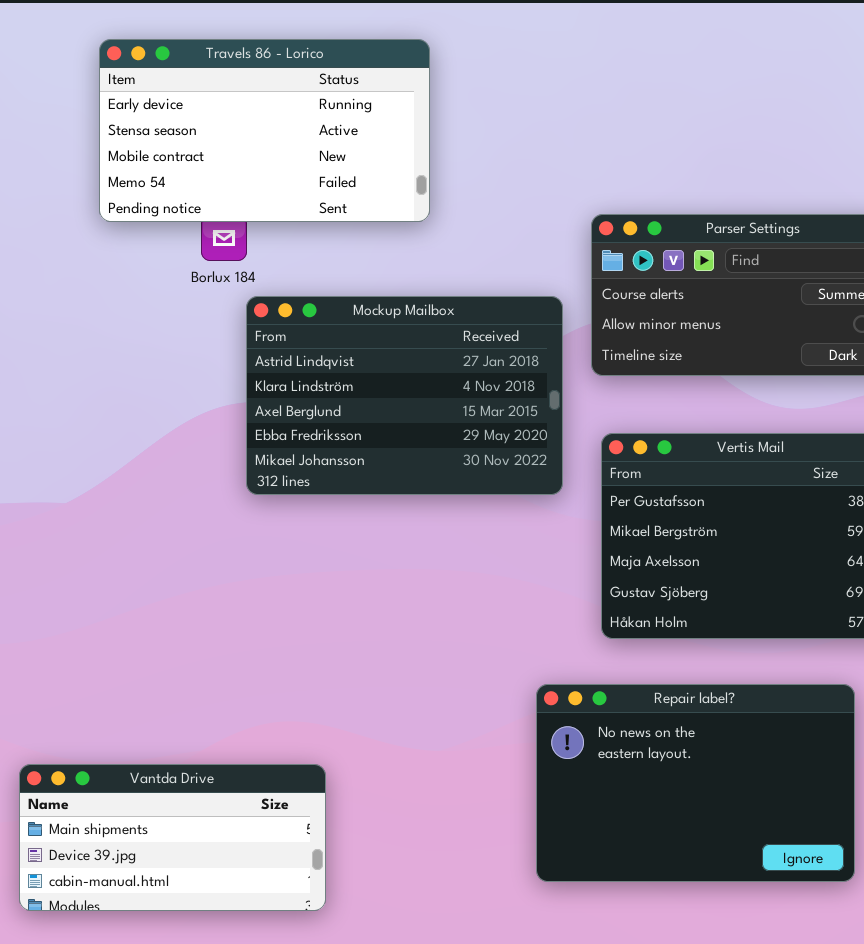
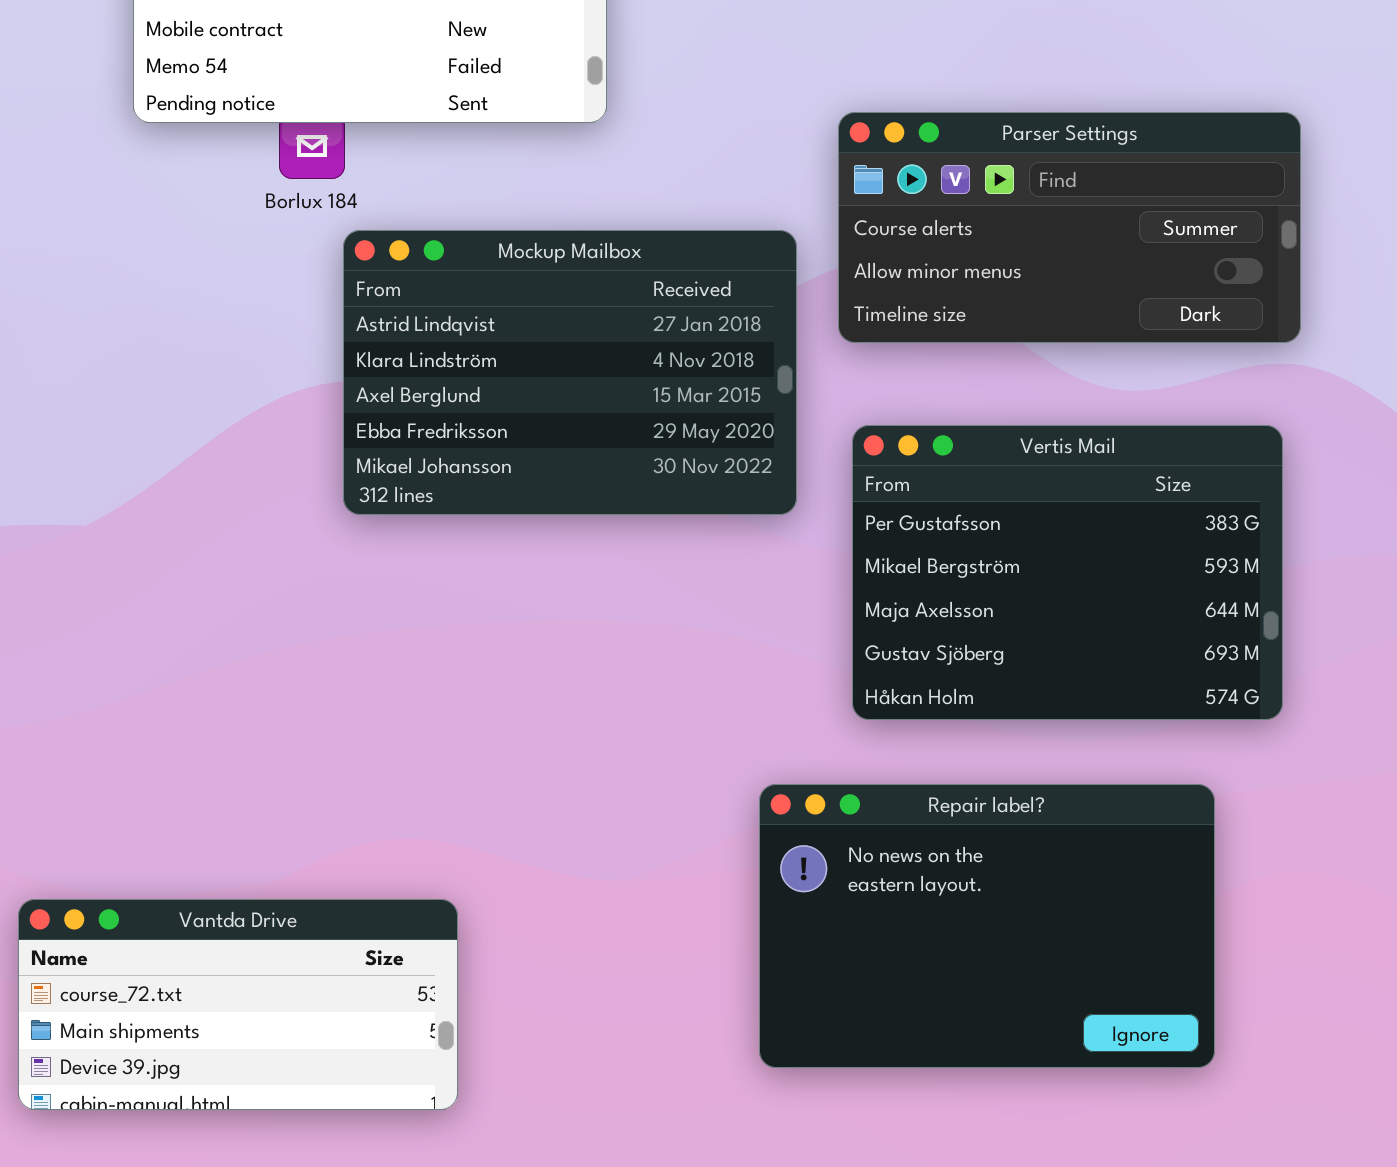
Vantda Drive: [19,764,326,911] -> [18,899,458,1110], scrolled up 1 row

